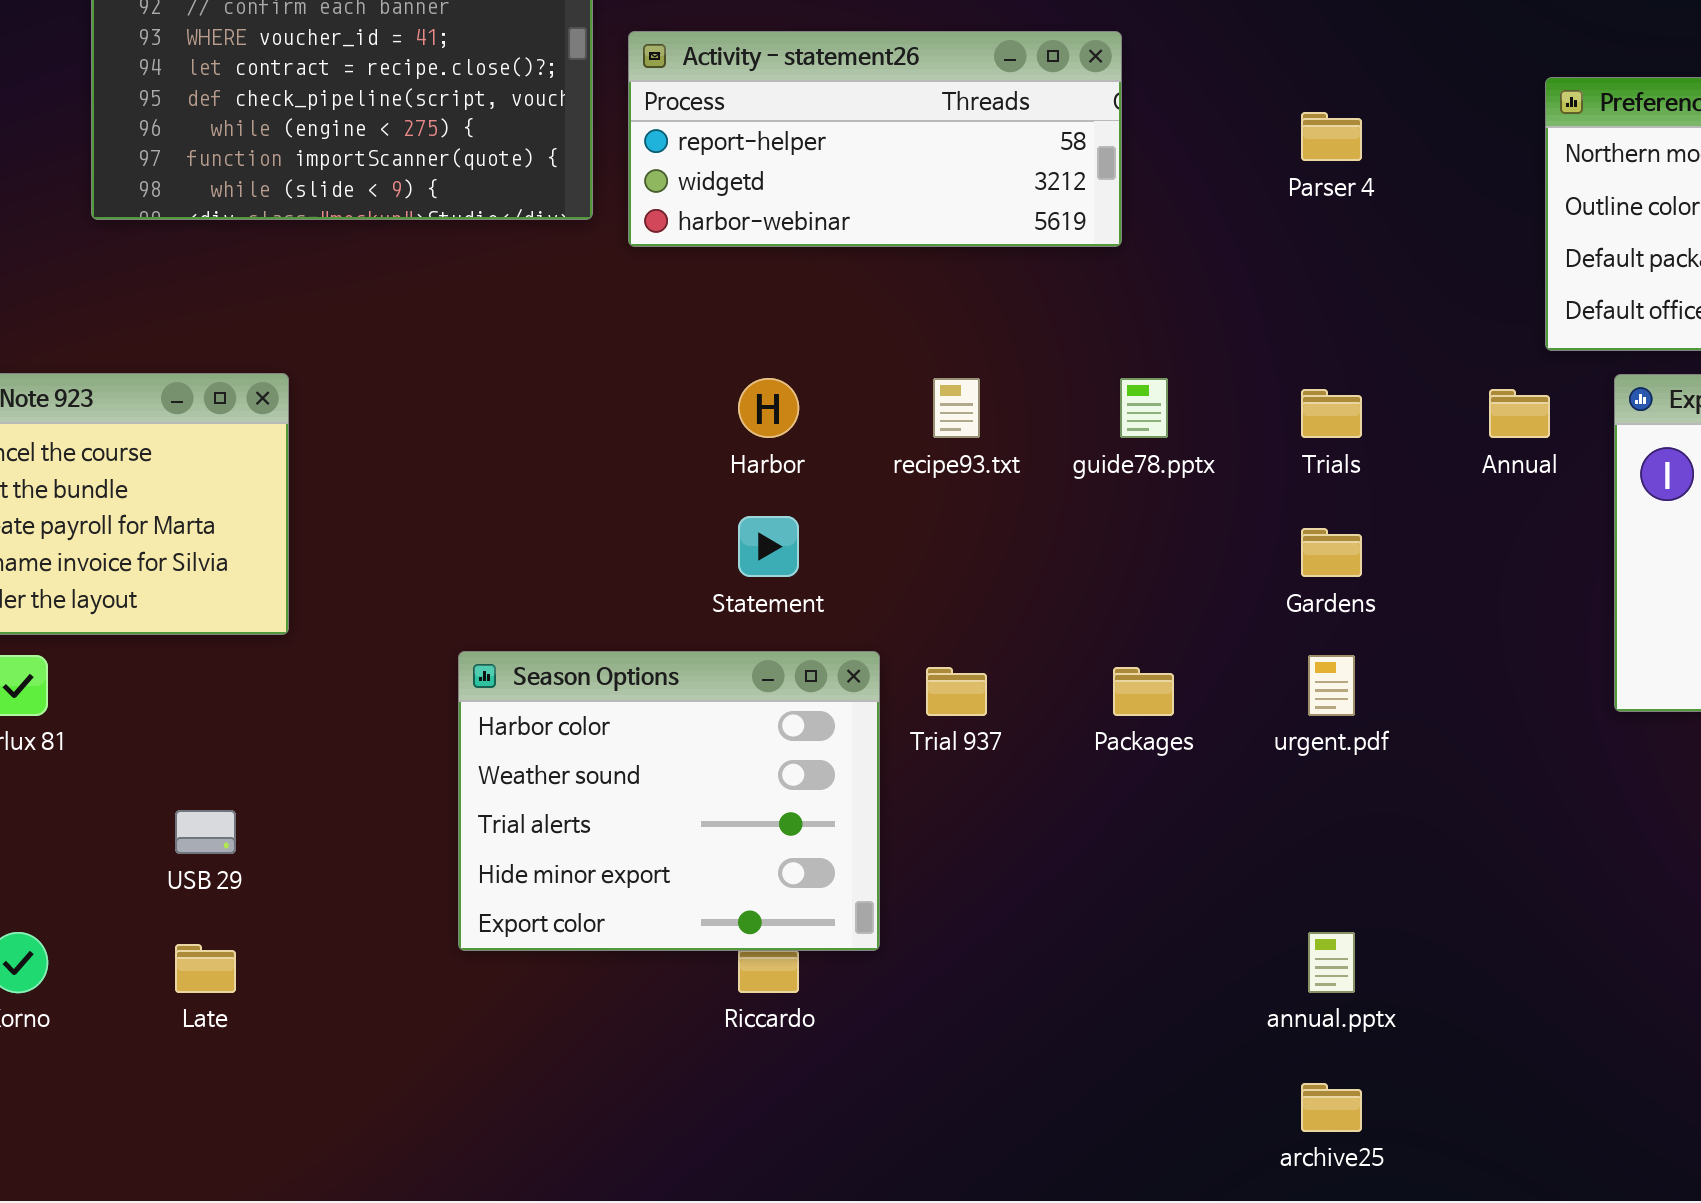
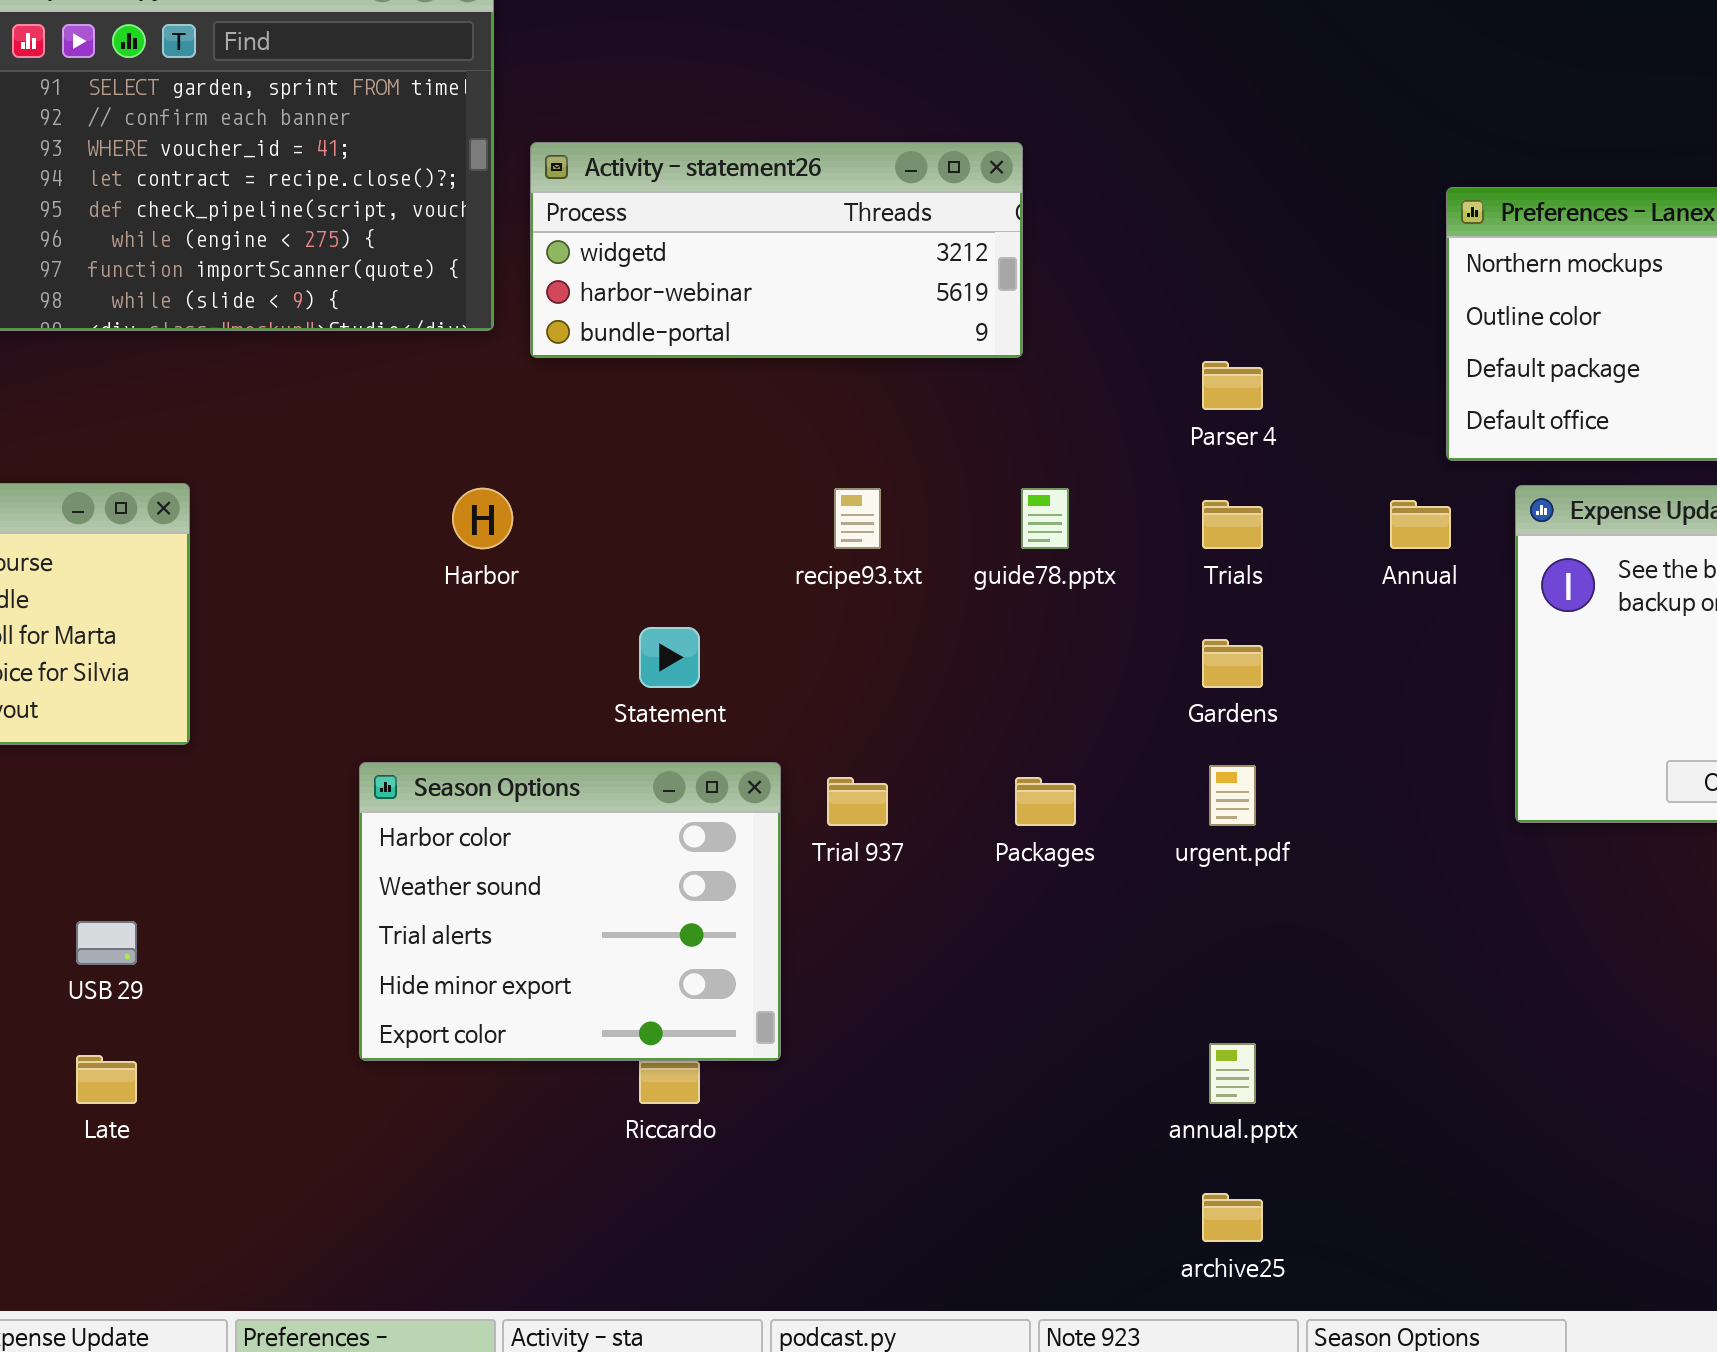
Activity - statement26: [628,31,1122,247] -> [530,142,1023,358], scrolled down 1 row
Parser 4: [1301,112,1362,161] -> [1202,361,1263,410], moved
Harbor: [738,378,799,438] -> [452,488,513,549], moved

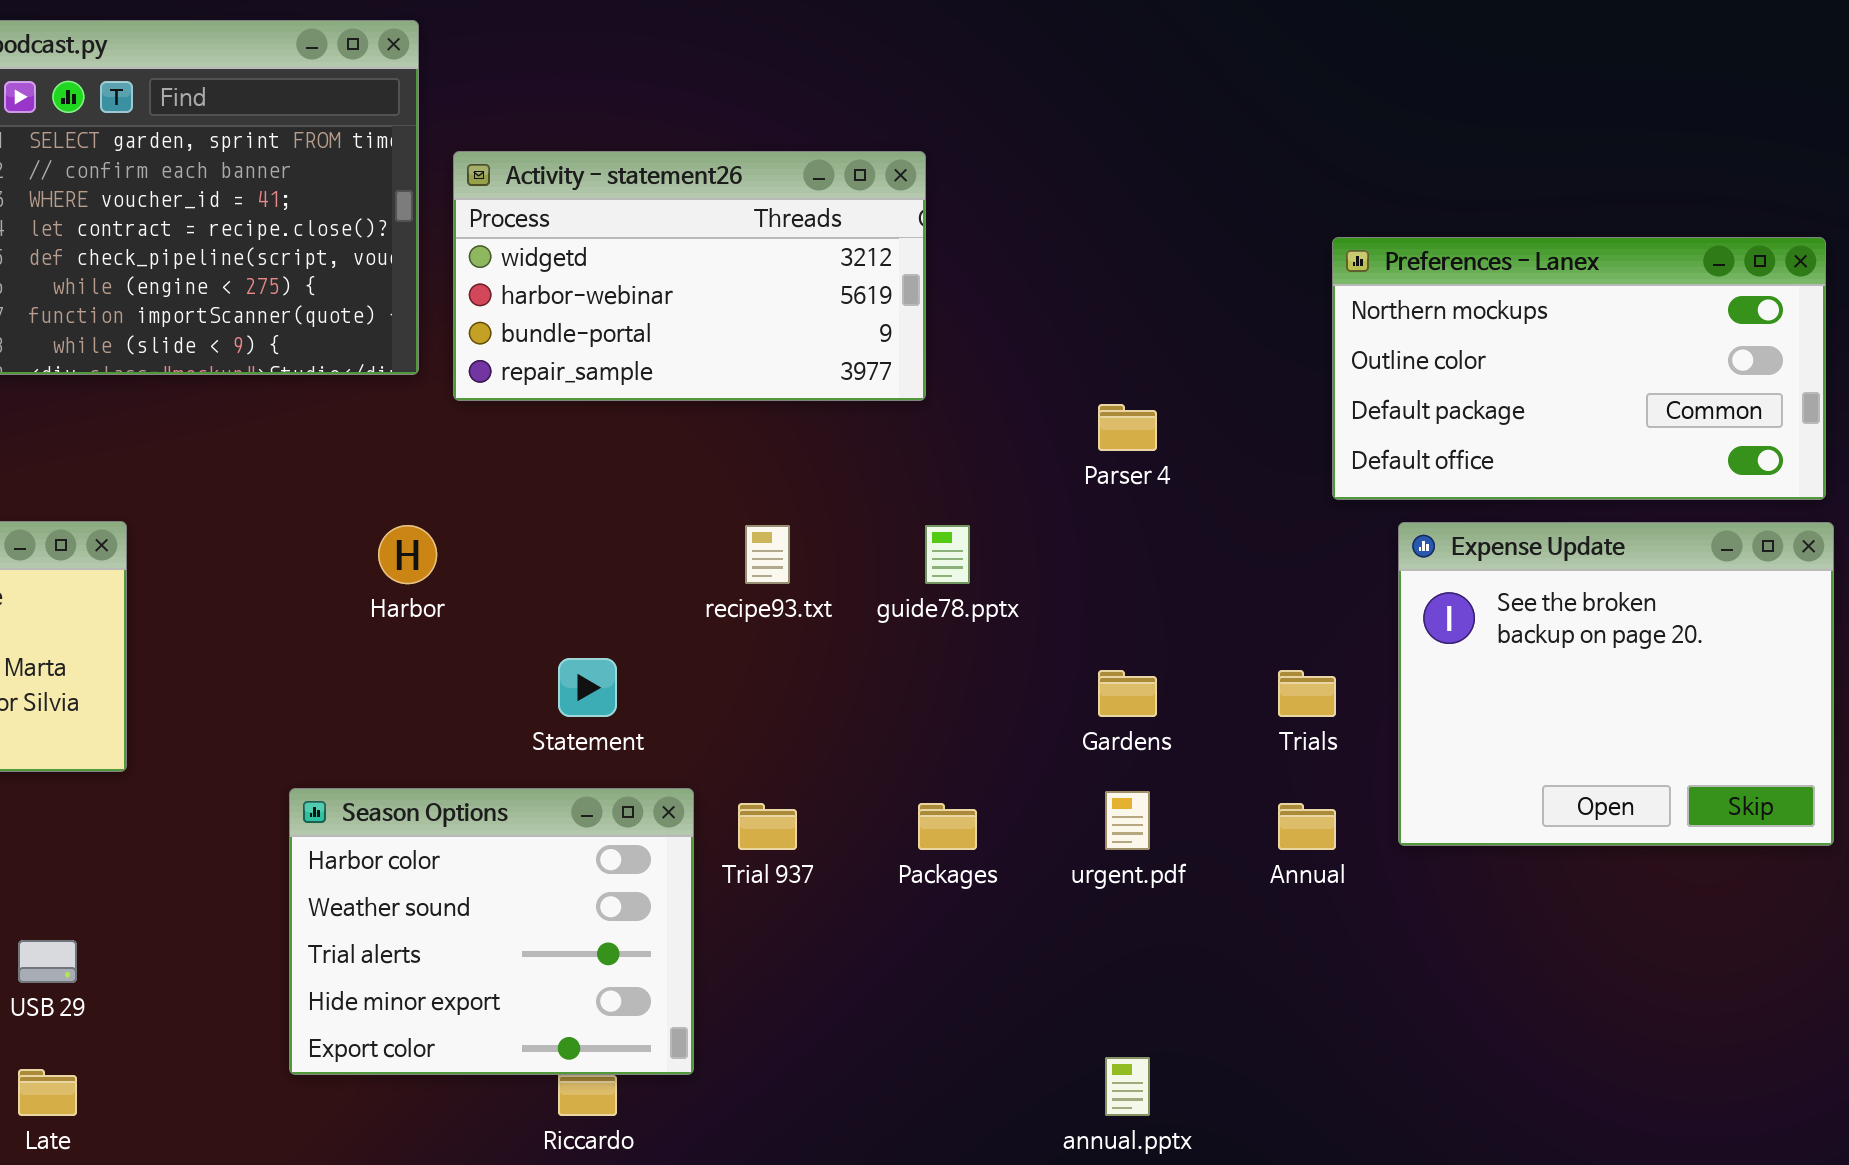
Activity - statement26: [530,142,1023,358] -> [453,151,926,401], resized
Trials: [1202,500,1263,549] -> [1278,670,1336,717], moved
Annual: [1390,500,1451,549] -> [1278,803,1336,850], moved

